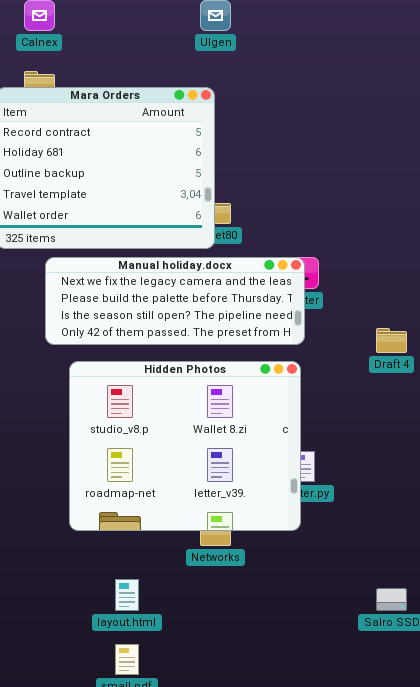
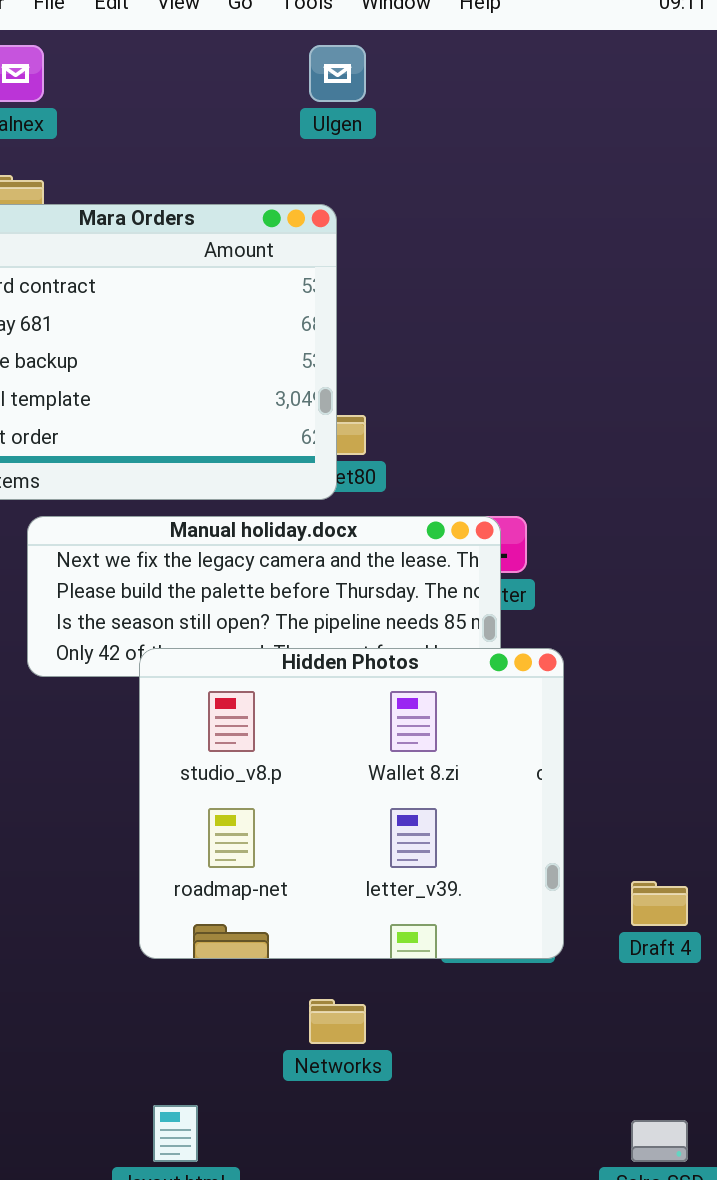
Draft 4: [376,328,407,353] -> [631,881,688,926], moved
Hidden Photos: [69,361,301,531] -> [139,648,564,959], moved

